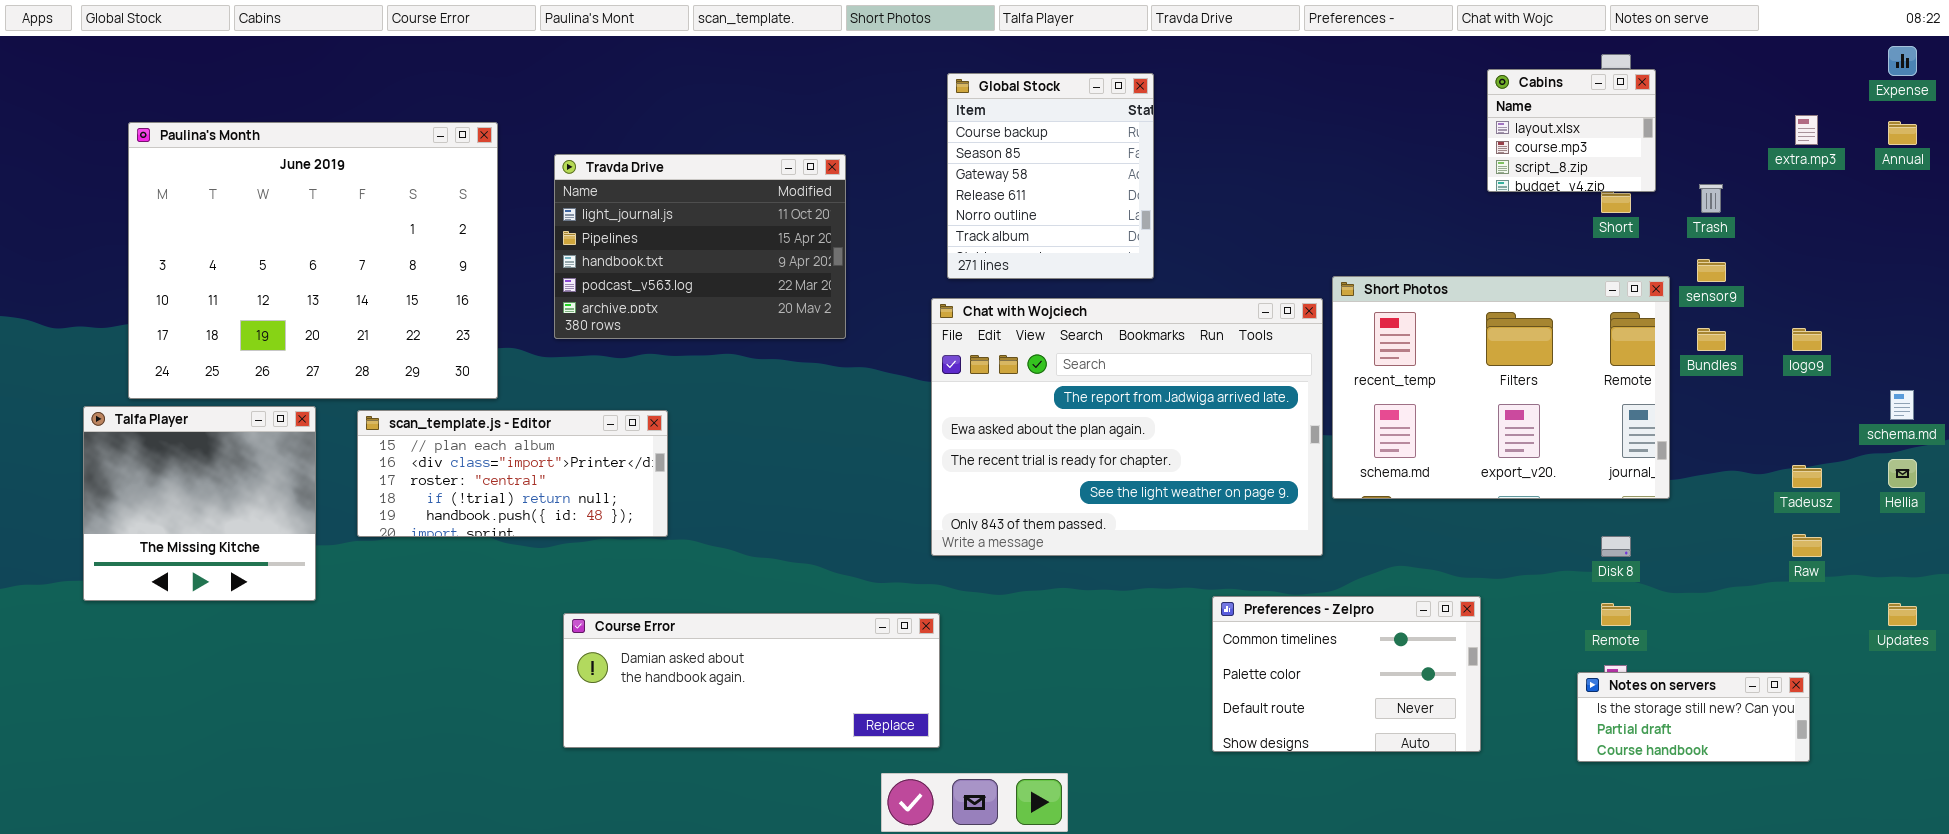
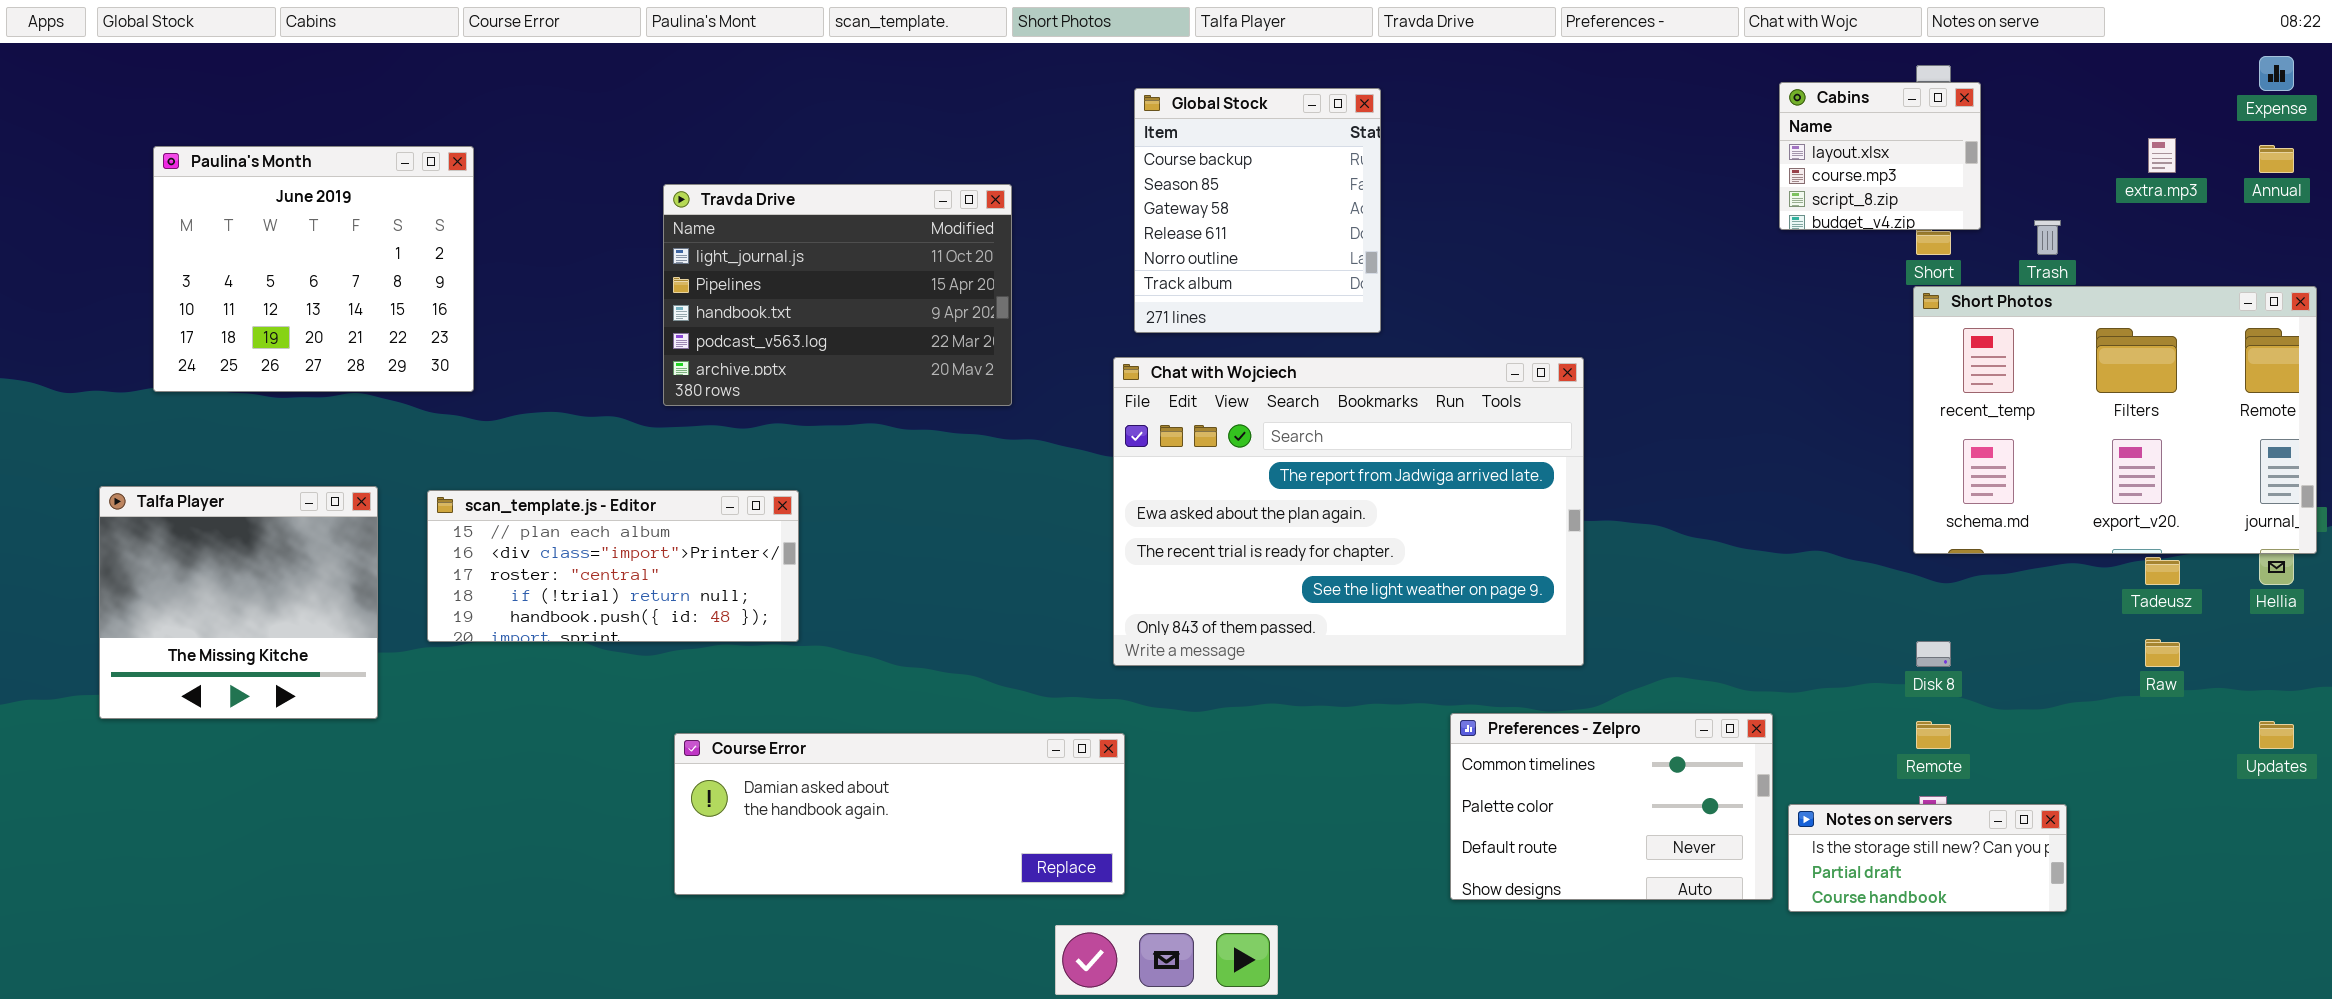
Paulina's Month: [128,122,498,399] -> [153,146,474,392], resized
Short Photos: [1332,276,1670,499] -> [1913,286,2317,554], moved
Notes on servers: [1577,672,1810,762] -> [1788,804,2067,912], moved

